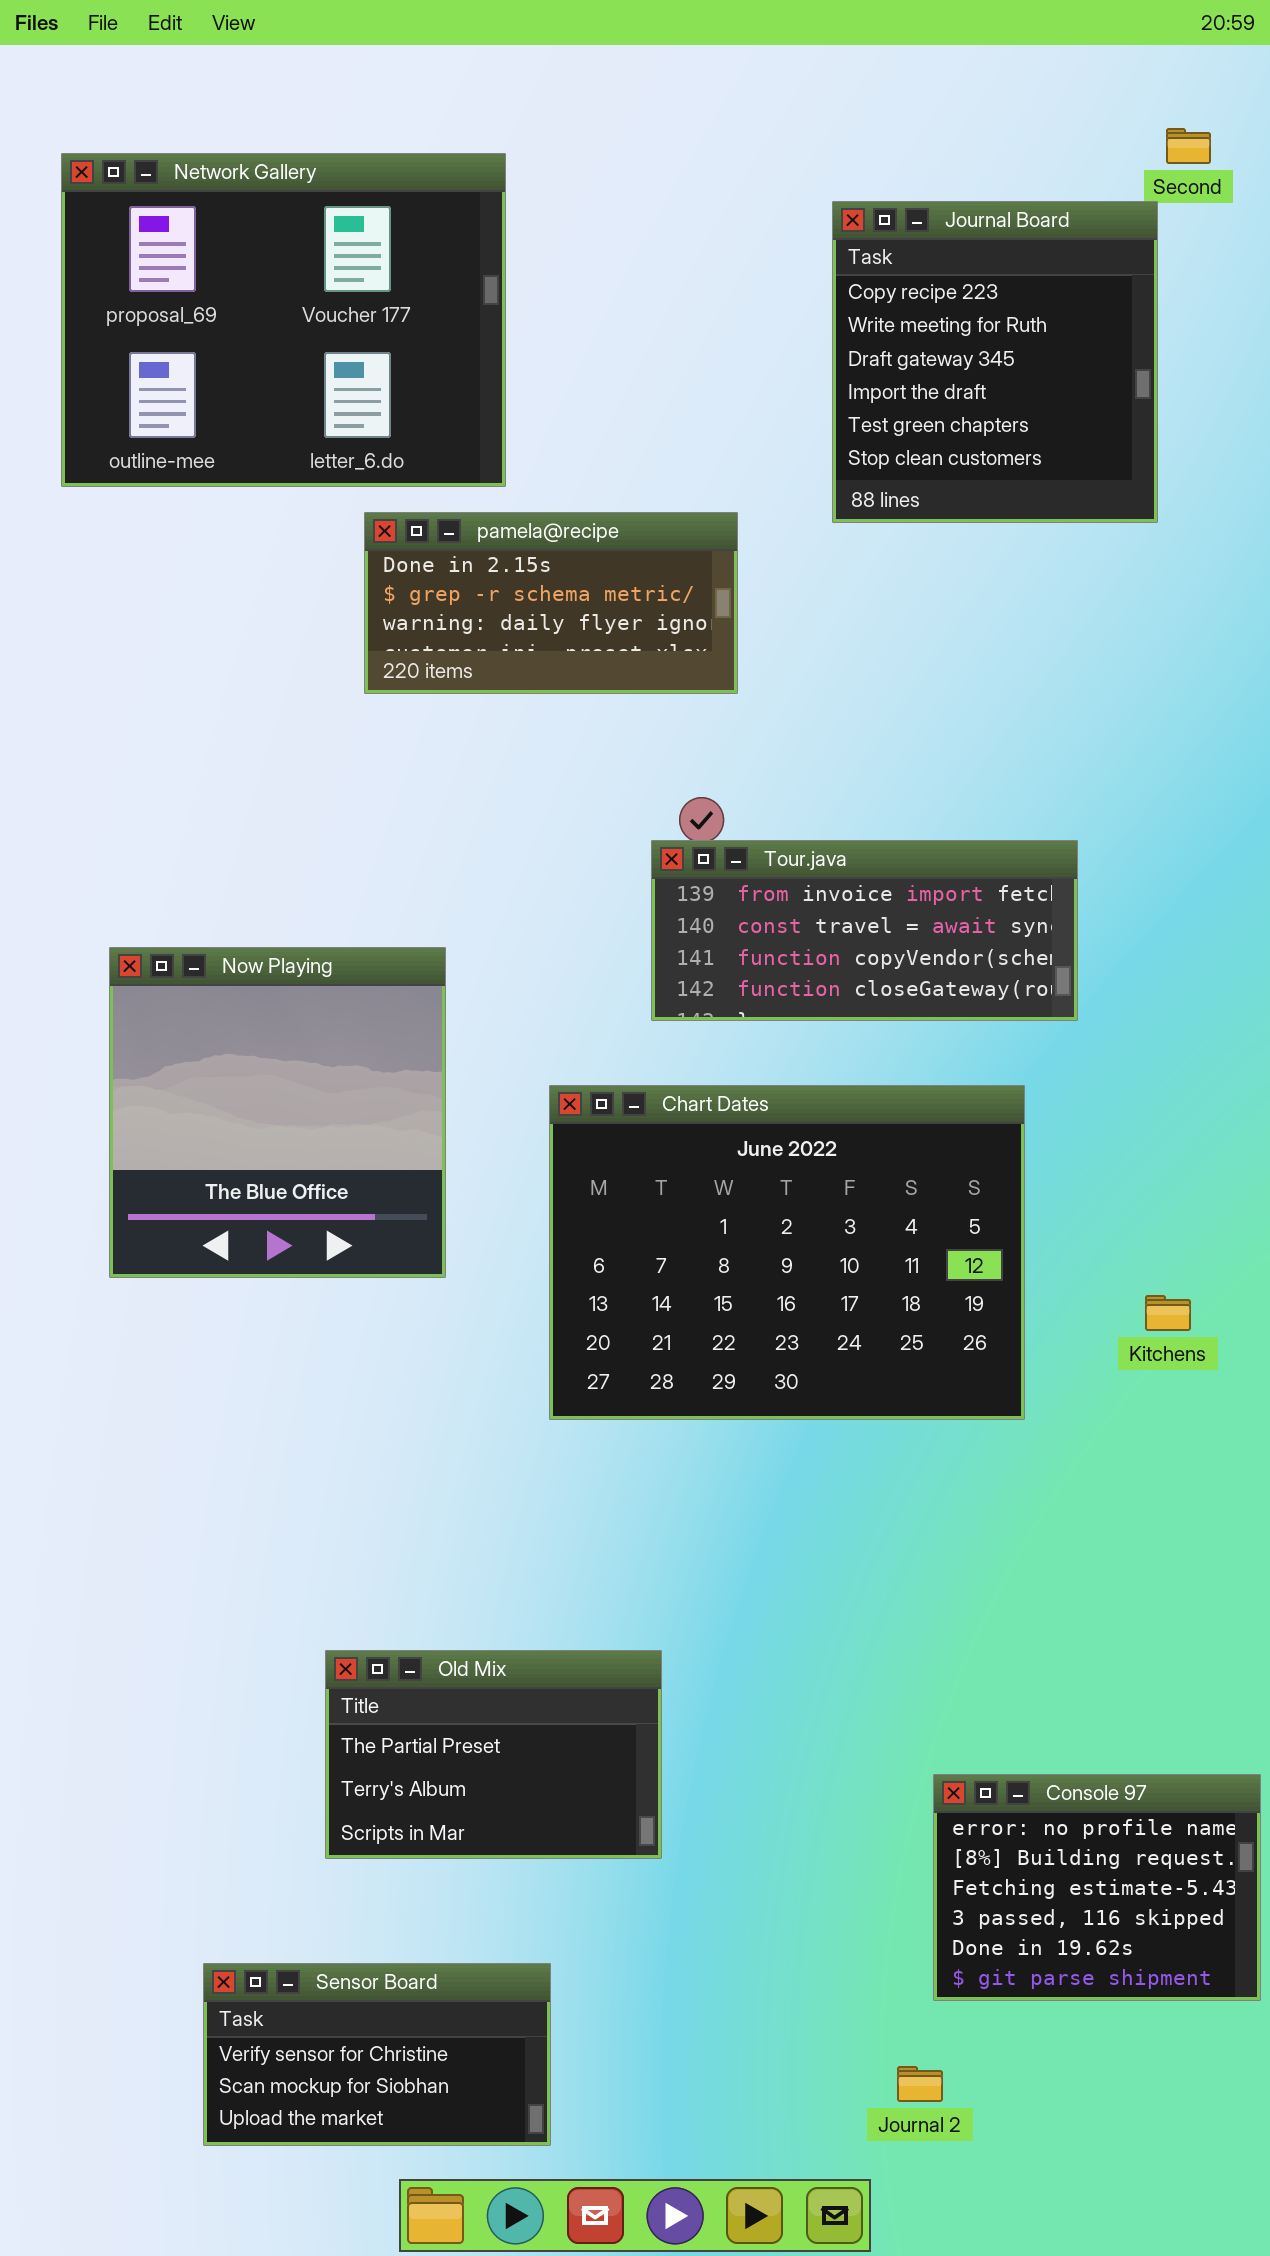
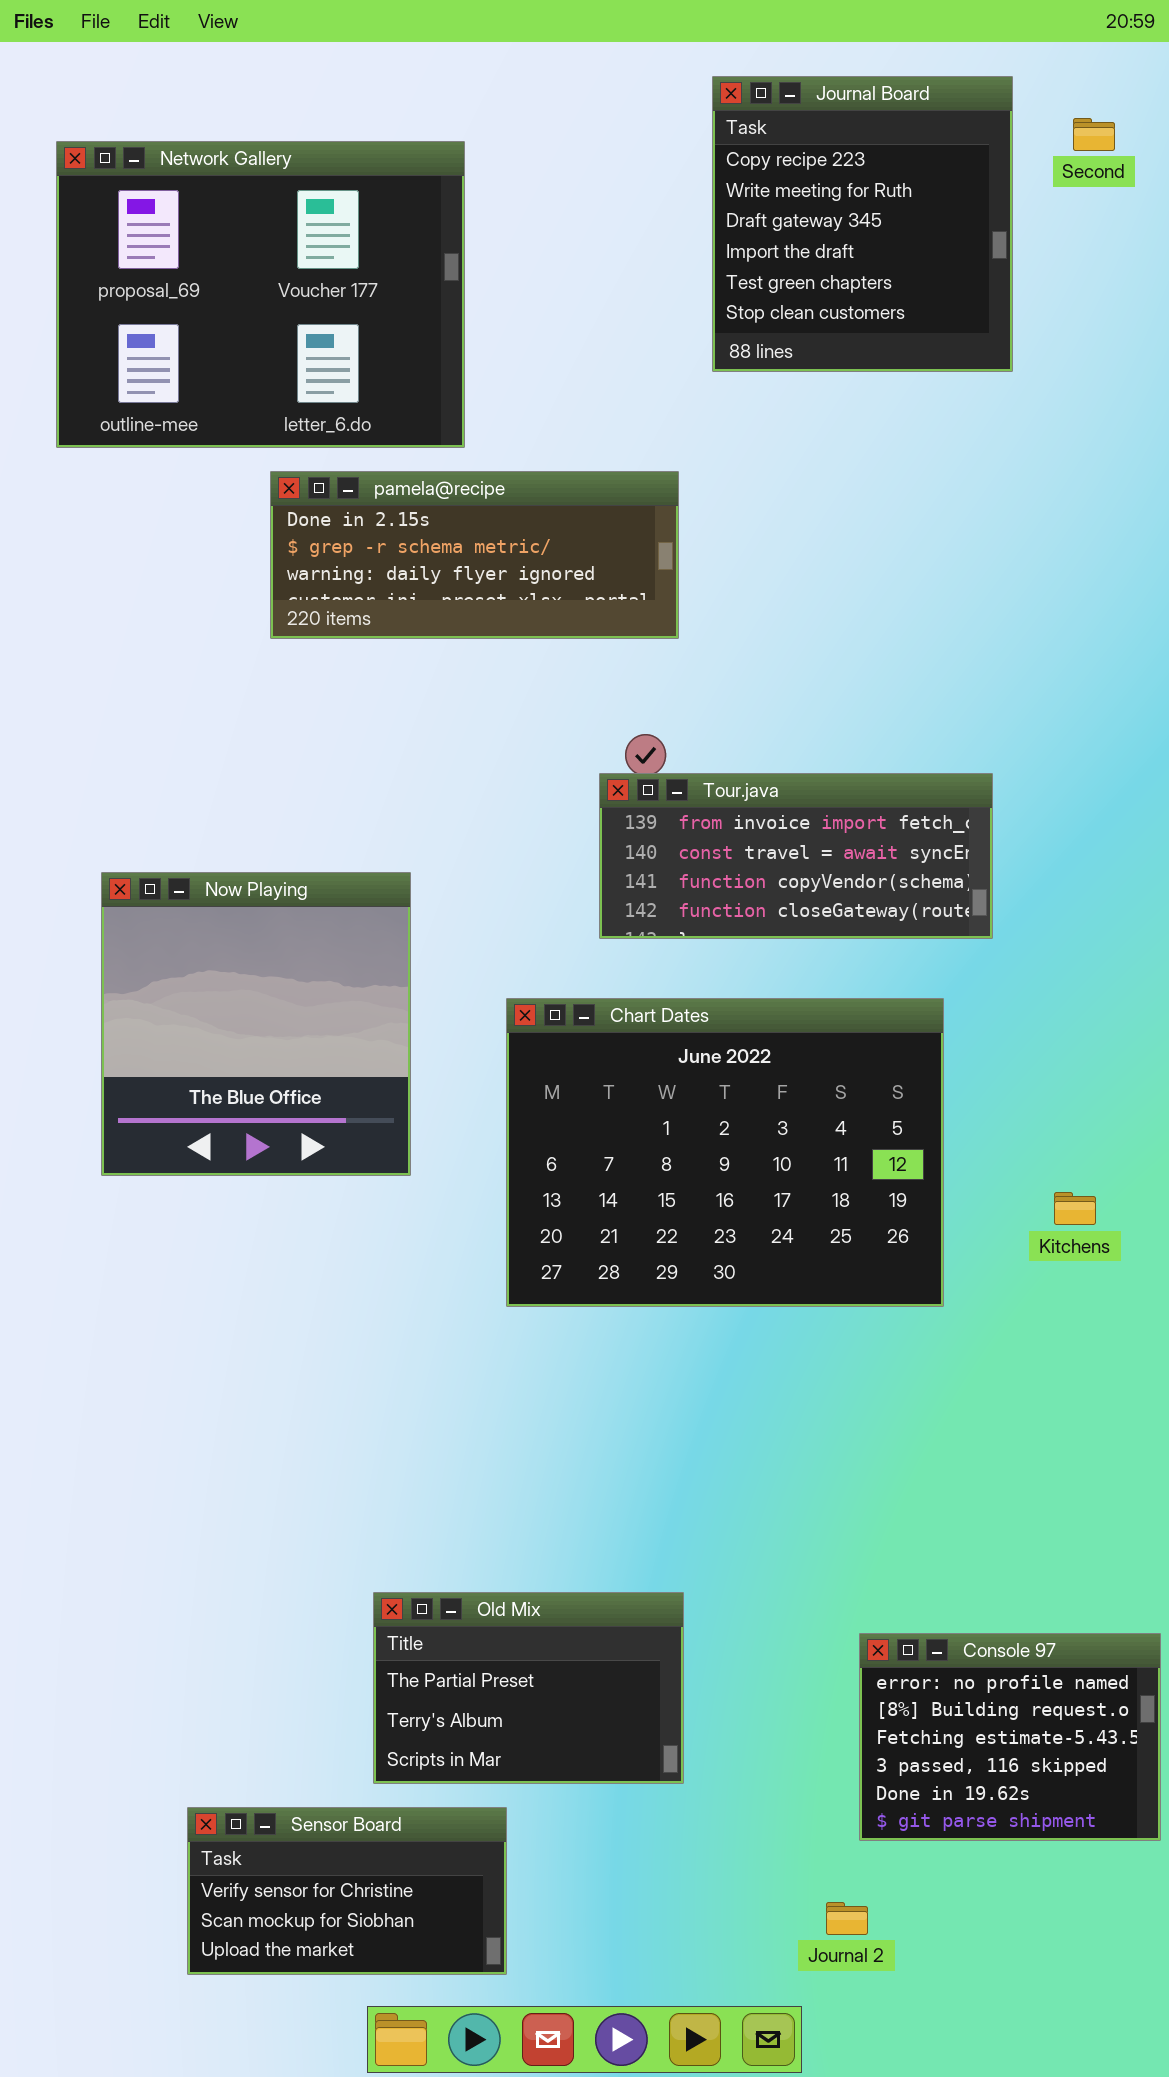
Journal Board: [832,201,1158,523] -> [712,76,1013,372], moved
pamela@recipe: [364,512,738,694] -> [270,471,679,639], resized
Old Mix: [325,1650,662,1859] -> [373,1592,684,1784], moved

